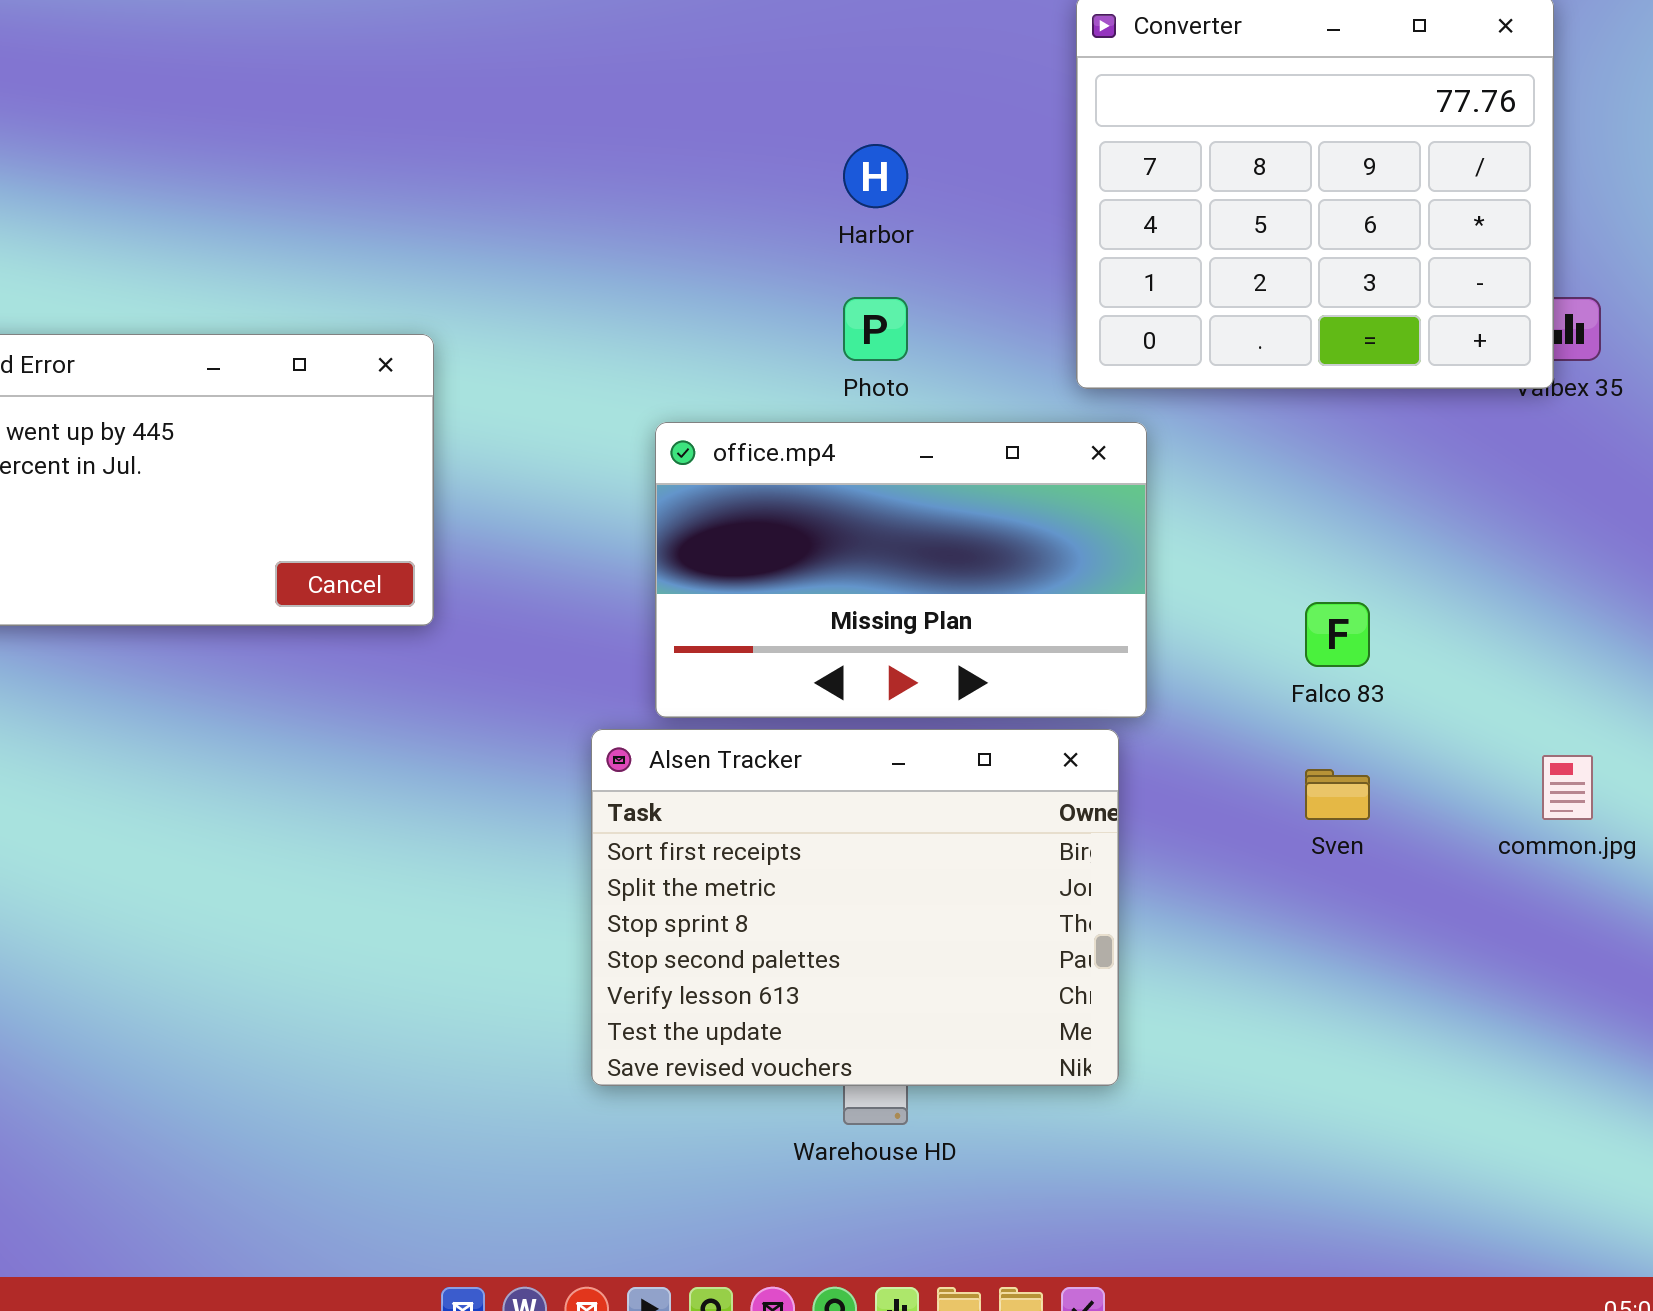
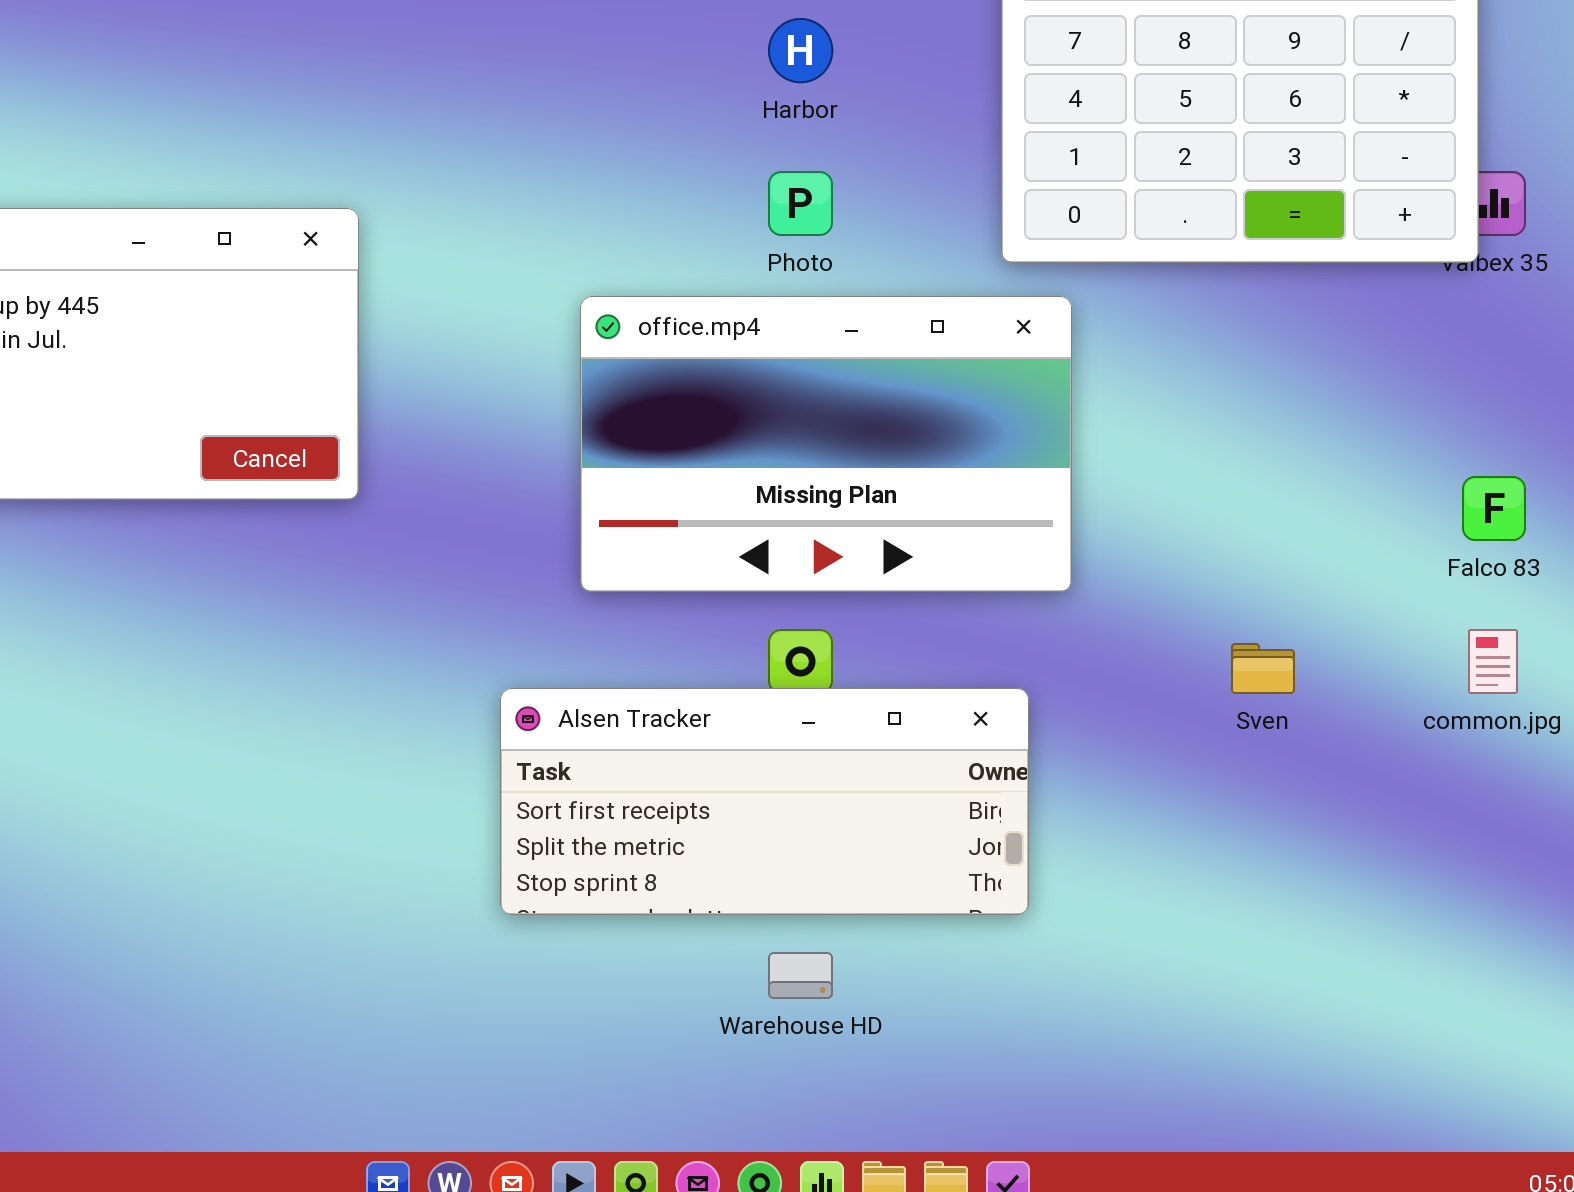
Falco 83: [1305,602,1370,667] -> [1462,476,1526,541], moved
Alsen Tracker: [591,729,1119,1086] -> [500,688,1029,915], moved, resized

